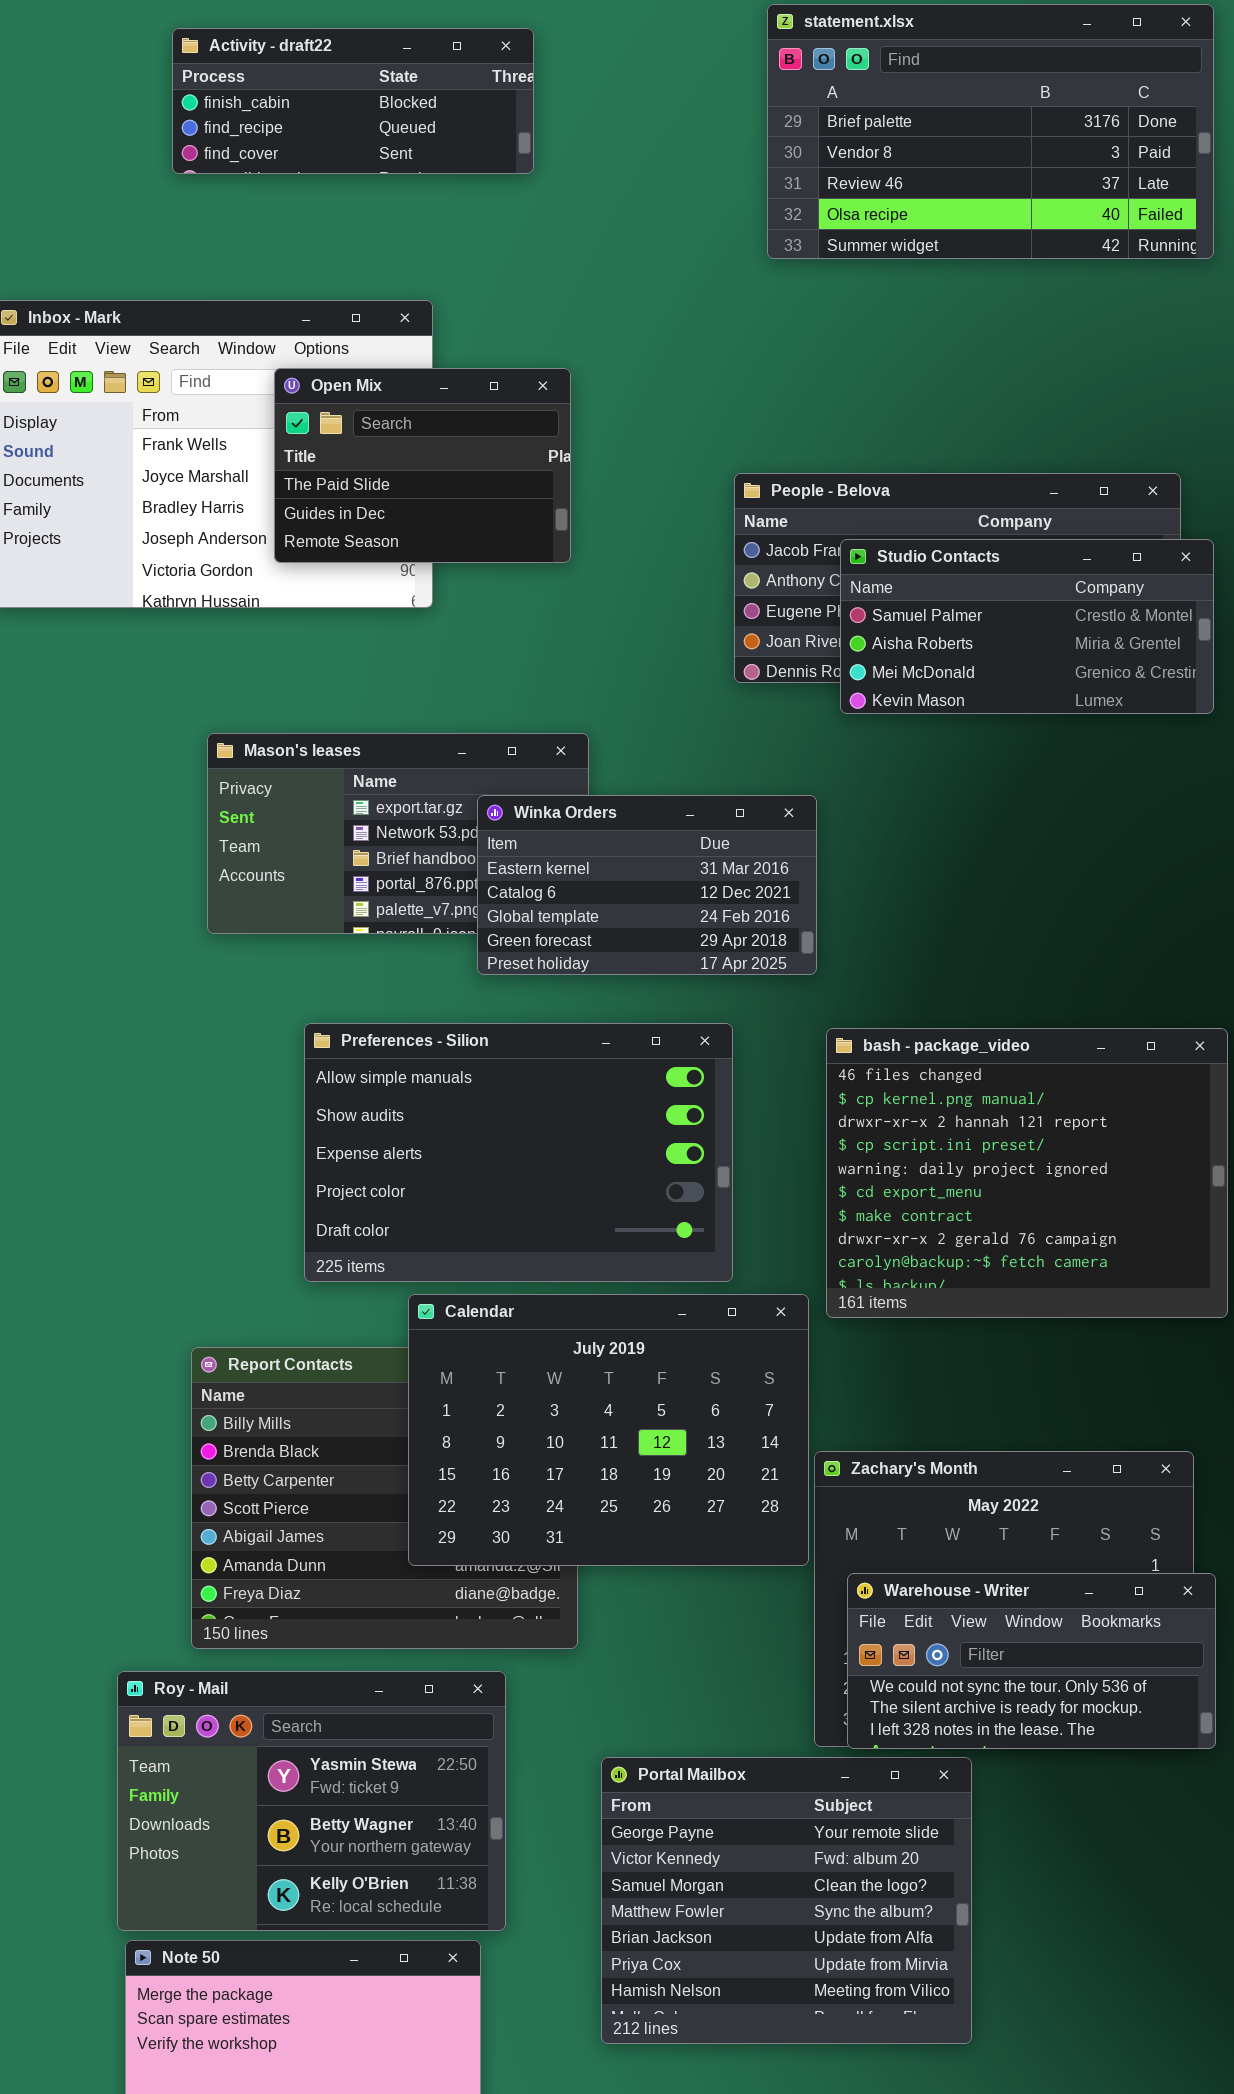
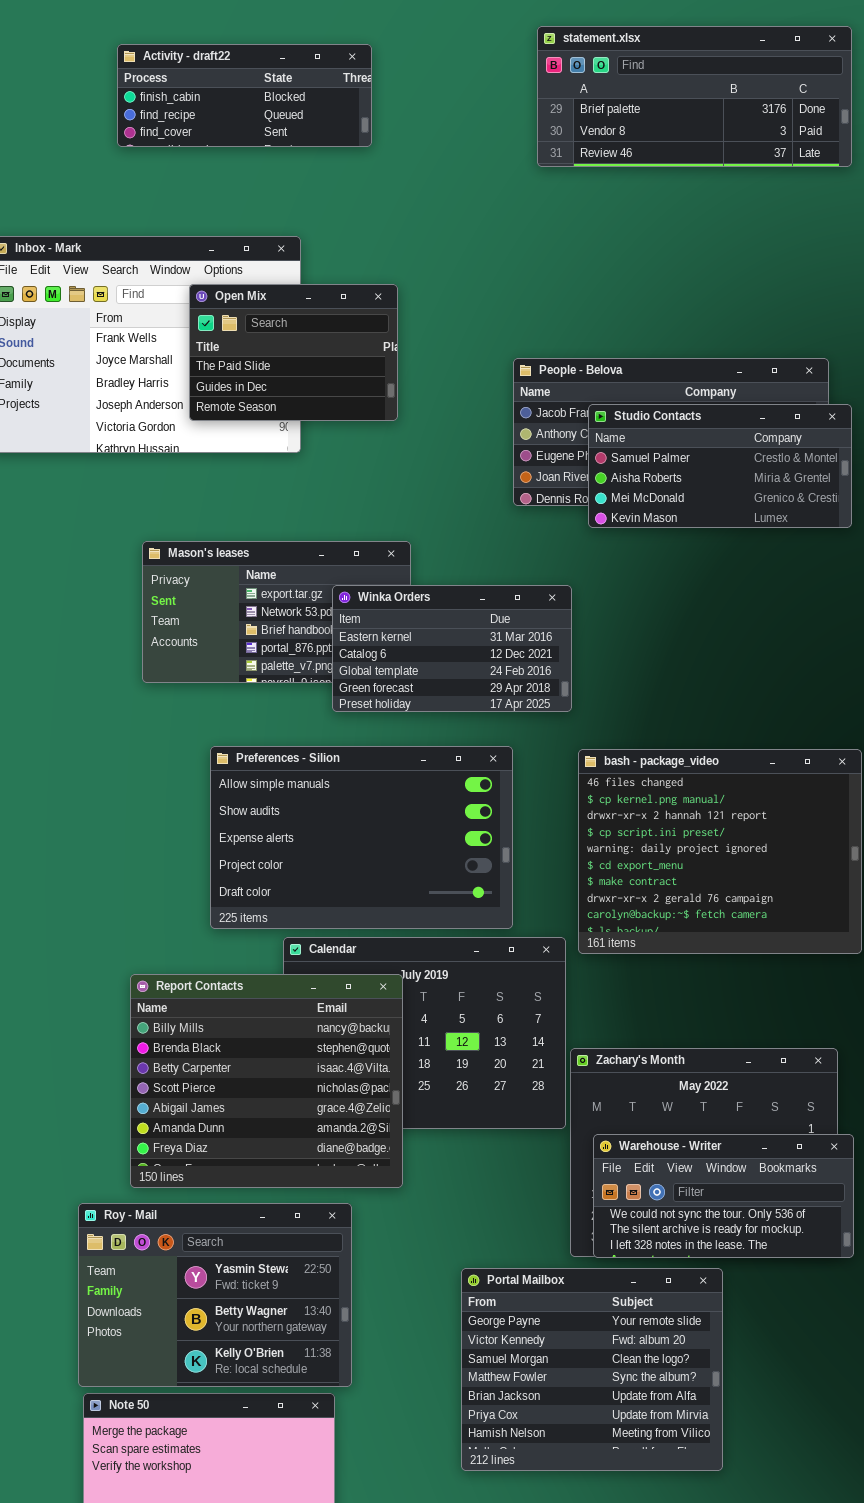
statement.xlsx: [767,4,1214,259] -> [537,26,852,167], resized
Report Contacts: [191,1347,578,1649] -> [130,974,403,1188], raised
Portal Mailbox: [601,1757,972,2044] -> [461,1268,723,1471], moved

